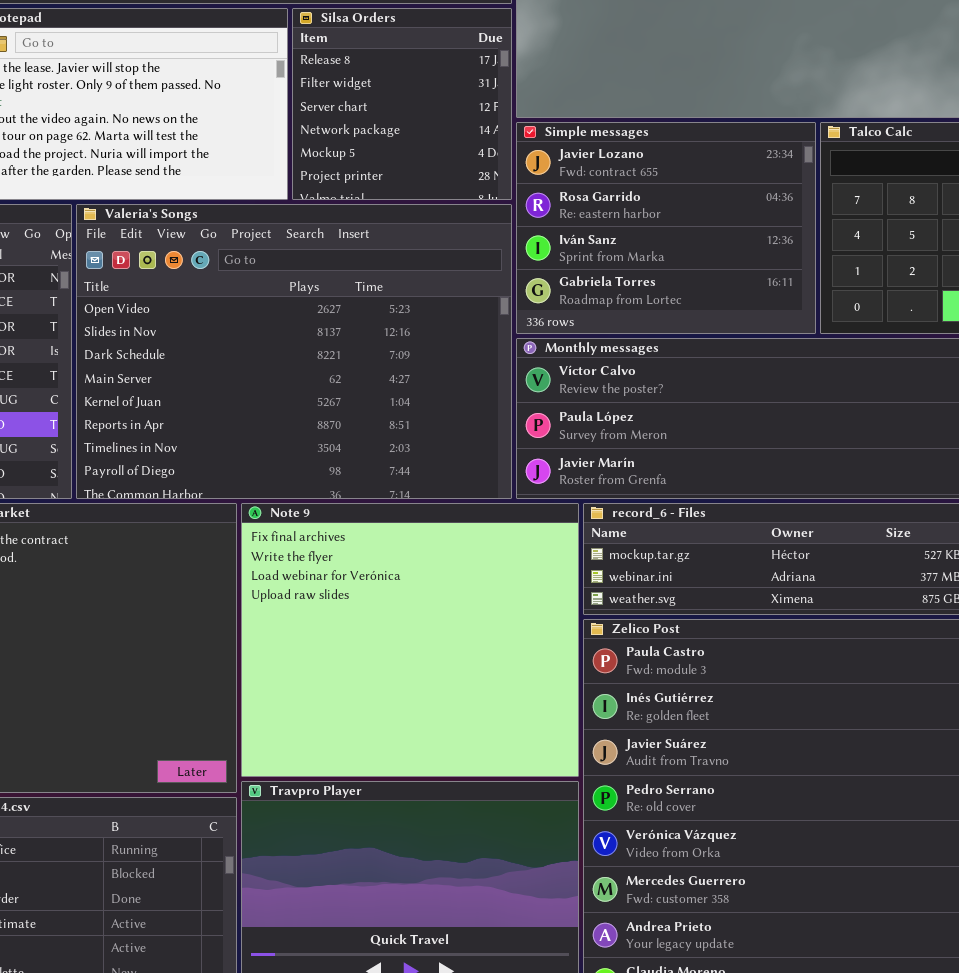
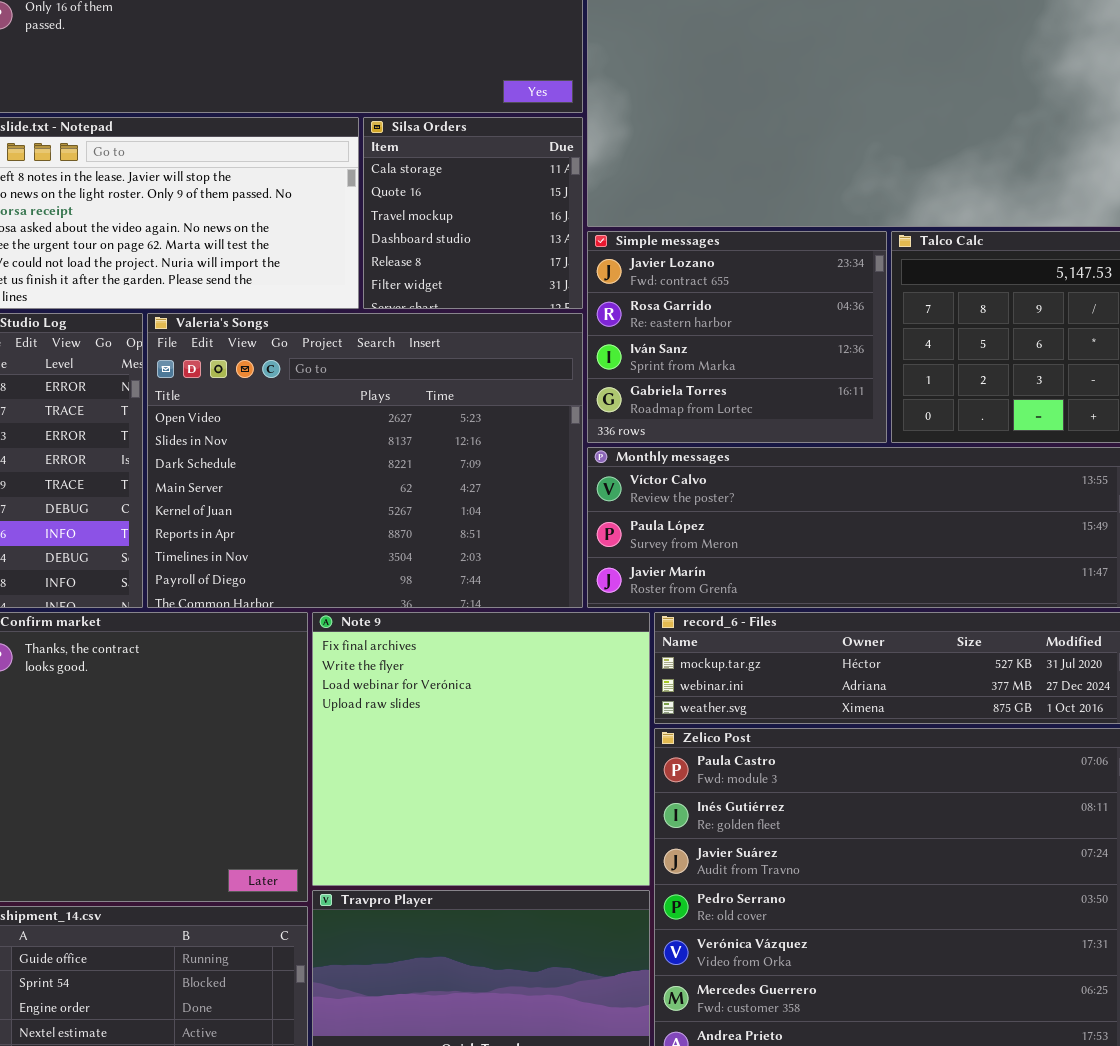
Silsa Orders: [292,8,512,200] -> [363,117,583,309], scrolled up 4 rows

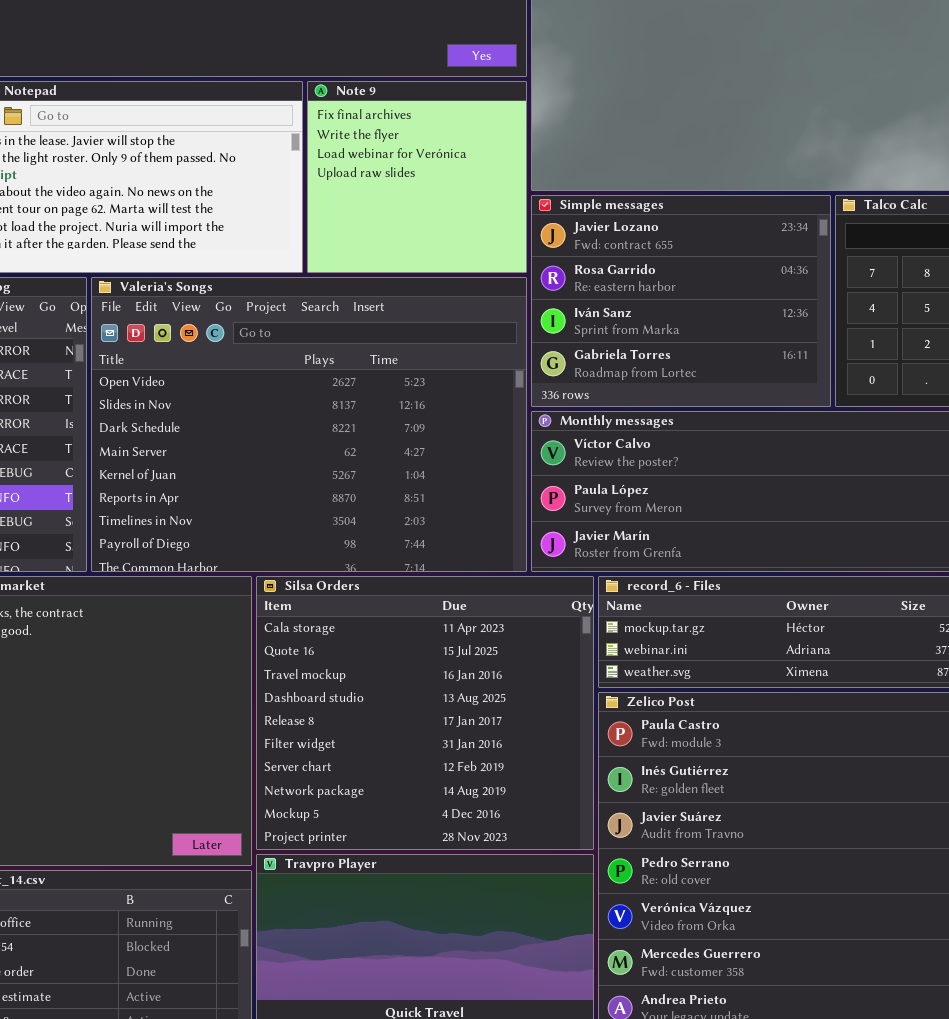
Silsa Orders: [363,117,583,309] -> [256,576,594,850], moved, resized
Note 9: [312,612,650,886] -> [307,81,527,273], moved, resized

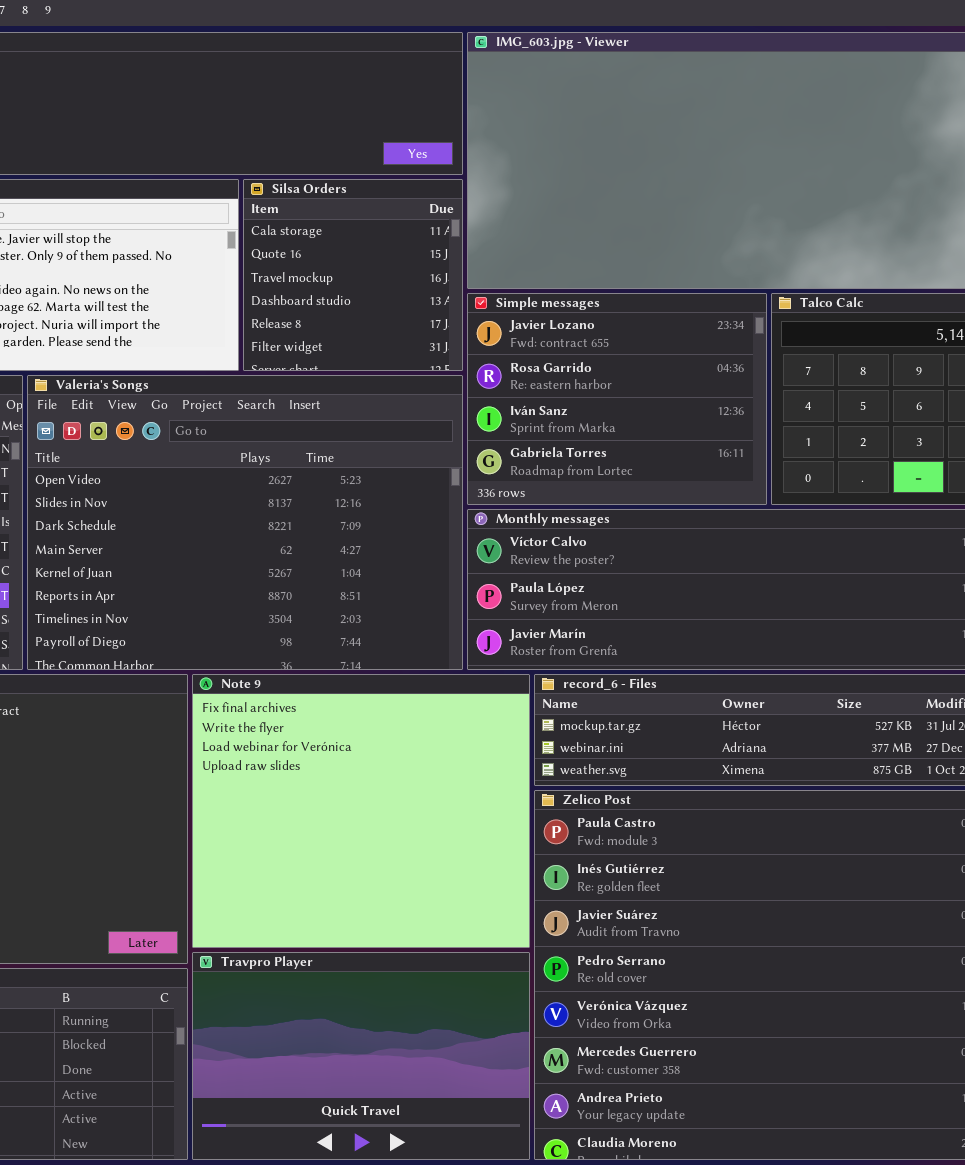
Note 9: [307,81,527,273] -> [192,674,530,948], moved, resized
Silsa Orders: [256,576,594,850] -> [243,179,463,371], moved, resized

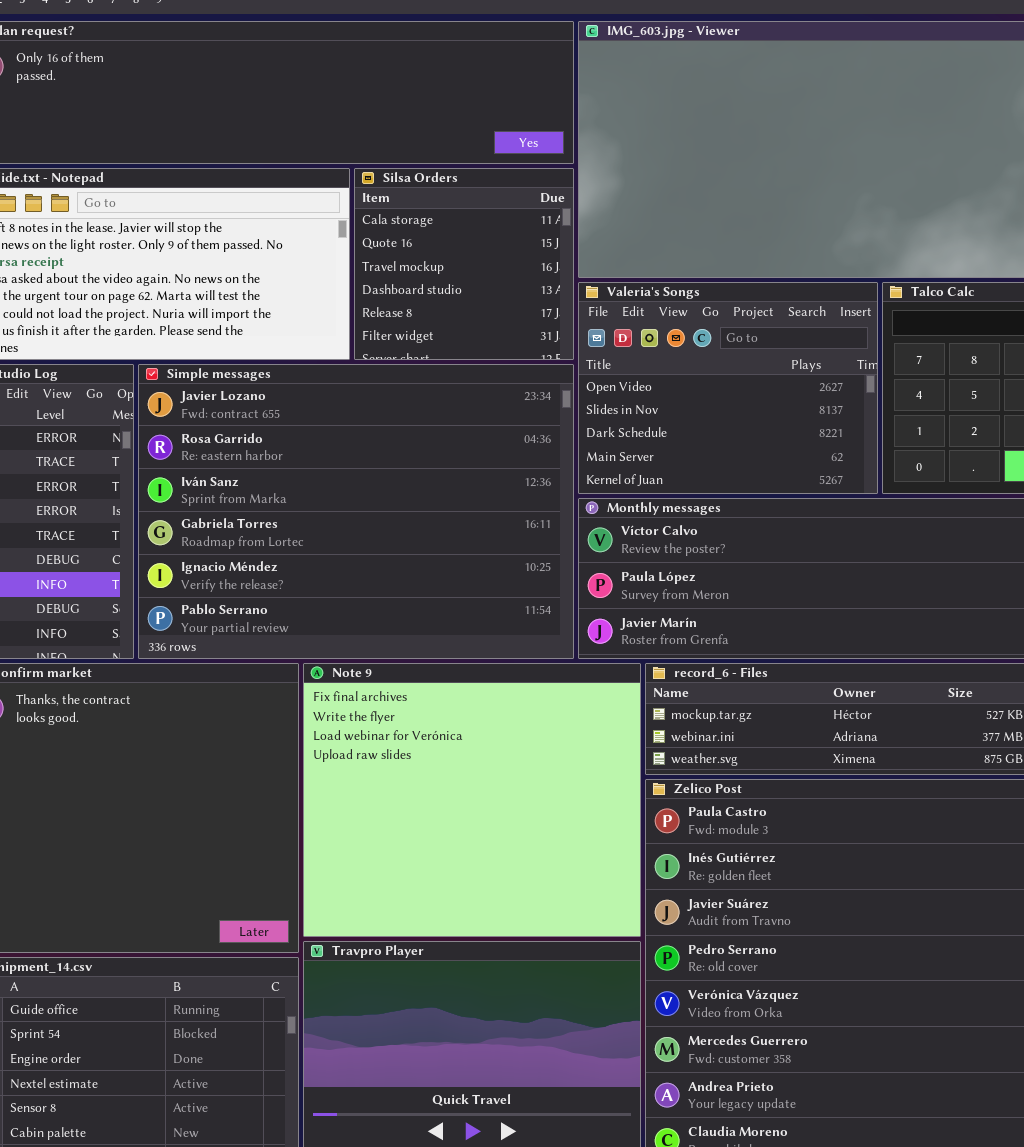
Simple messages: [467,293,767,505] -> [138,364,574,659], moved, resized
Valeria's Songs: [27,375,463,670] -> [578,282,878,494], moved, resized

